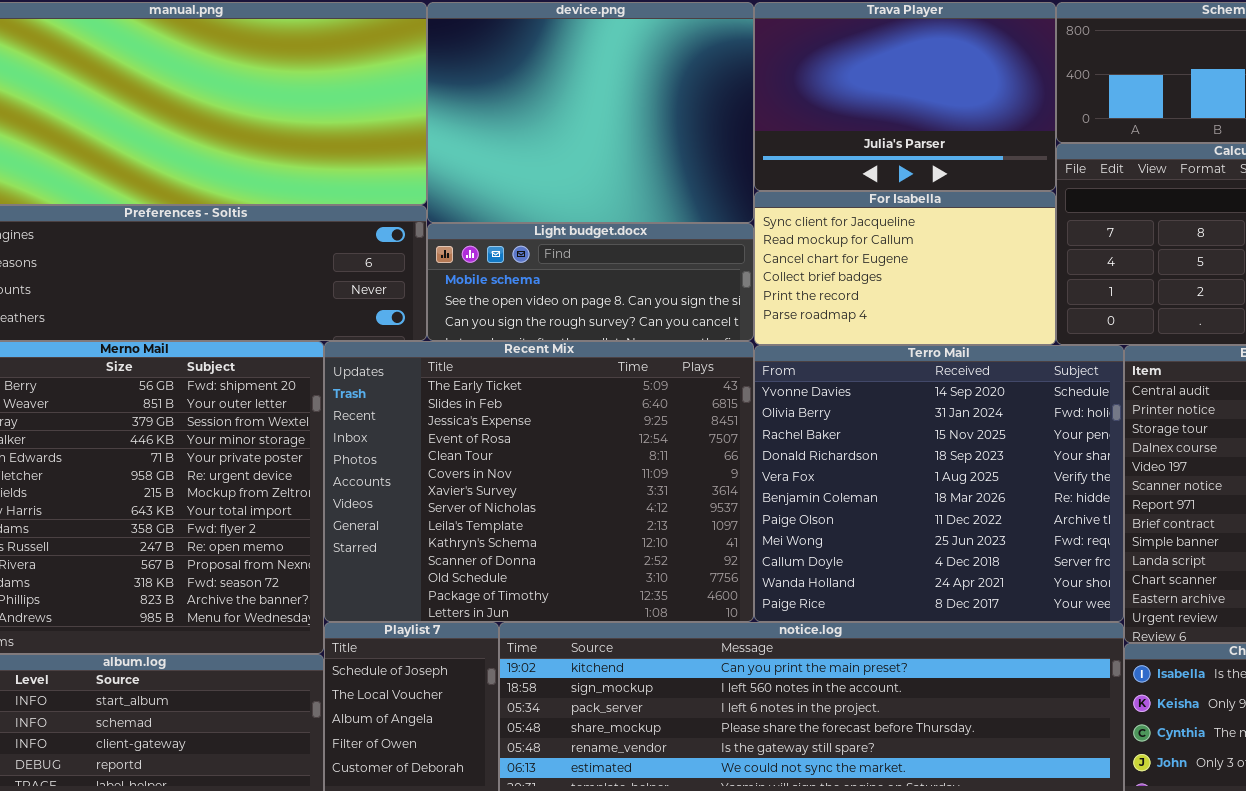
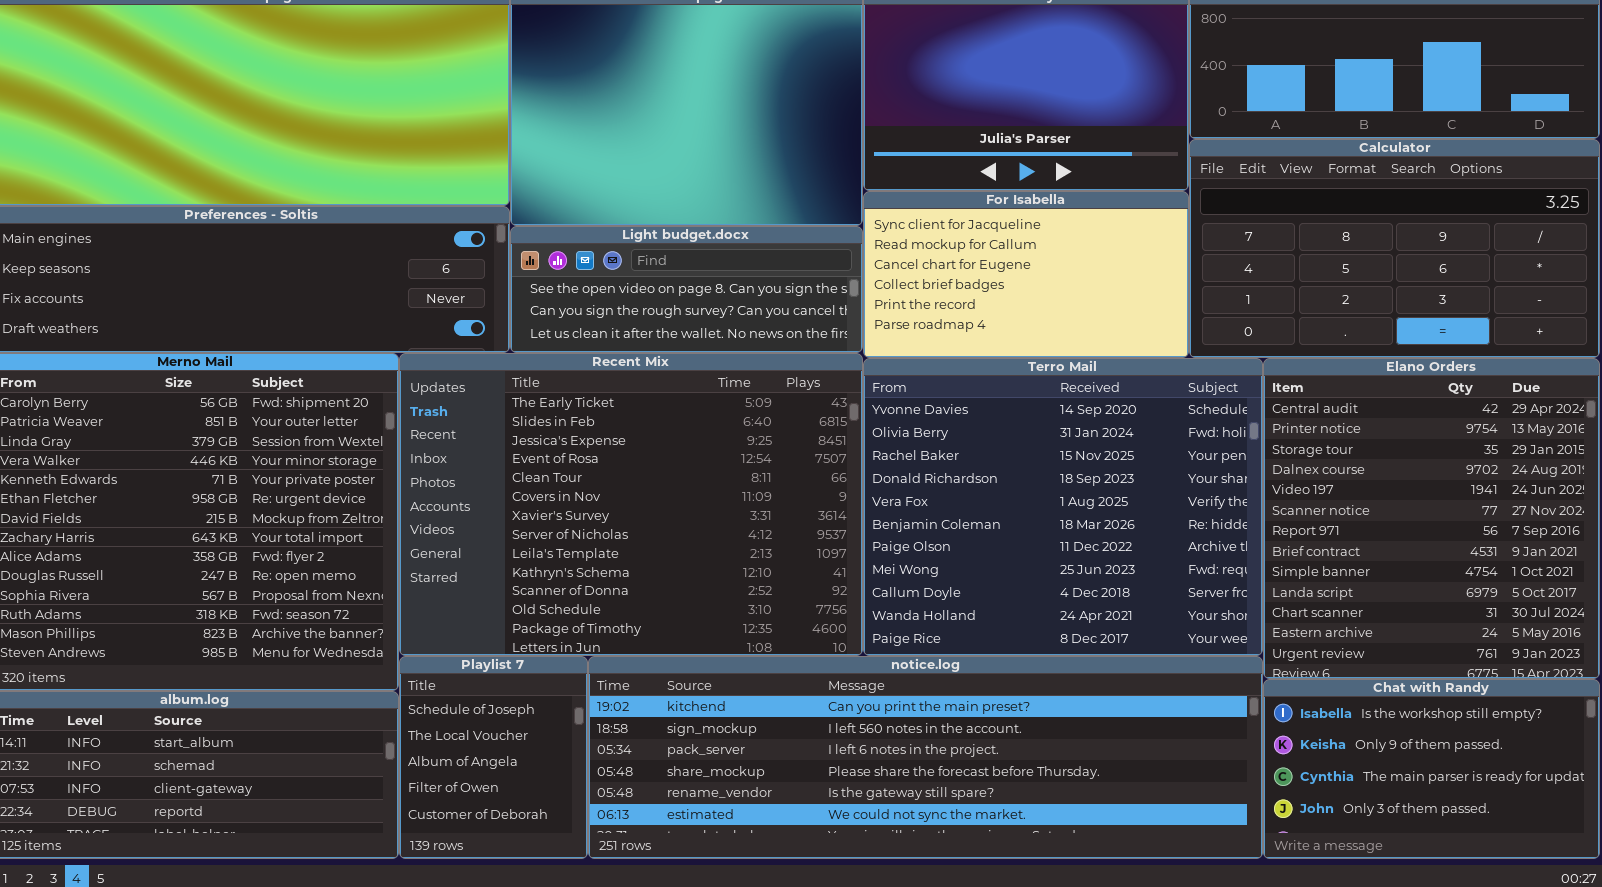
Light budget.docx: [427,223,754,341] -> [510,226,863,353], scrolled down 1 row

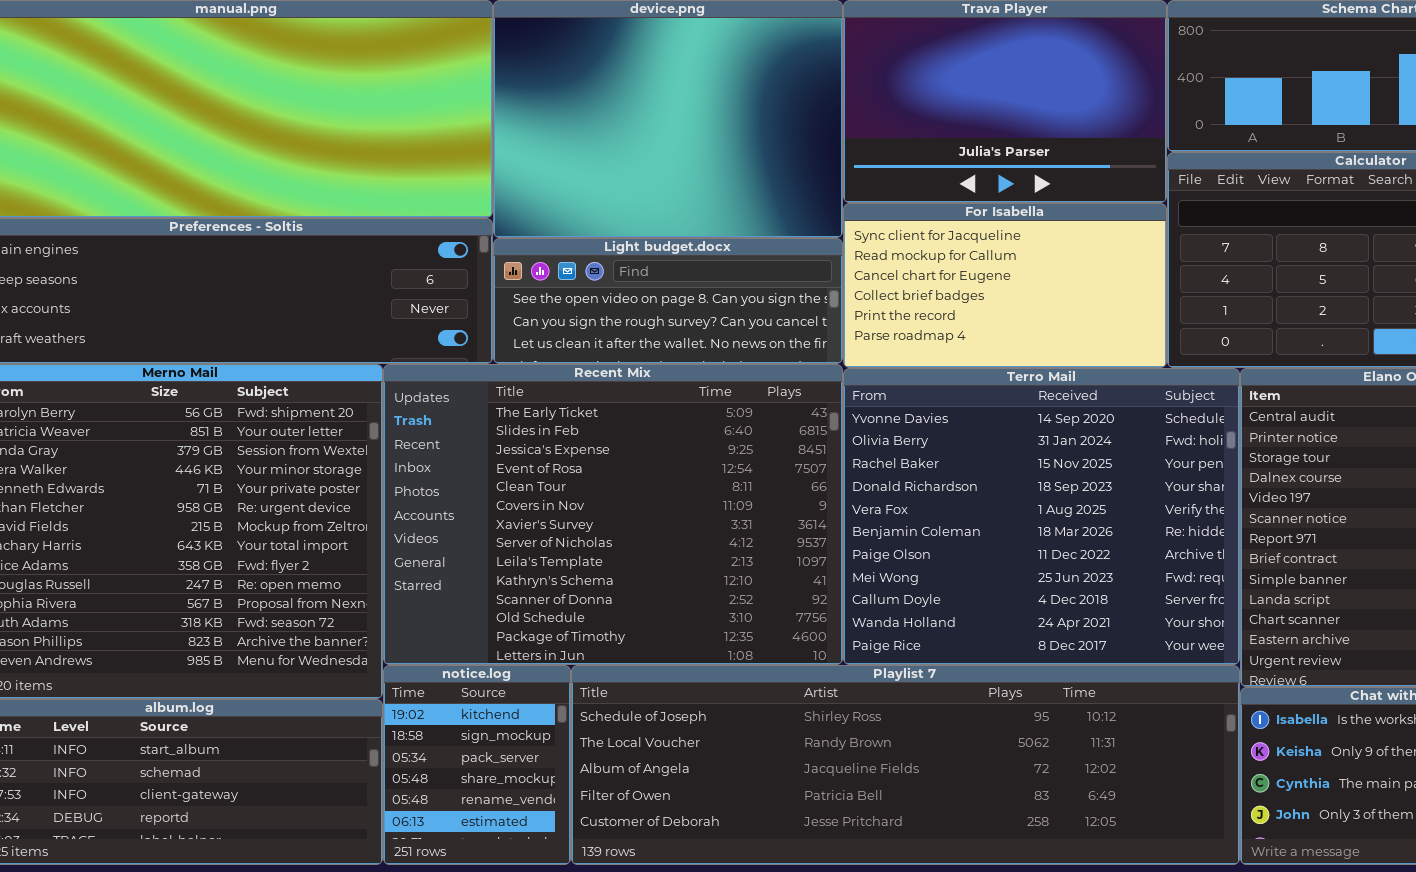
Playlist 7: [399,656,588,859] -> [571,665,1240,865], moved, resized
notice.log: [588,656,1263,859] -> [383,665,571,865], moved, resized

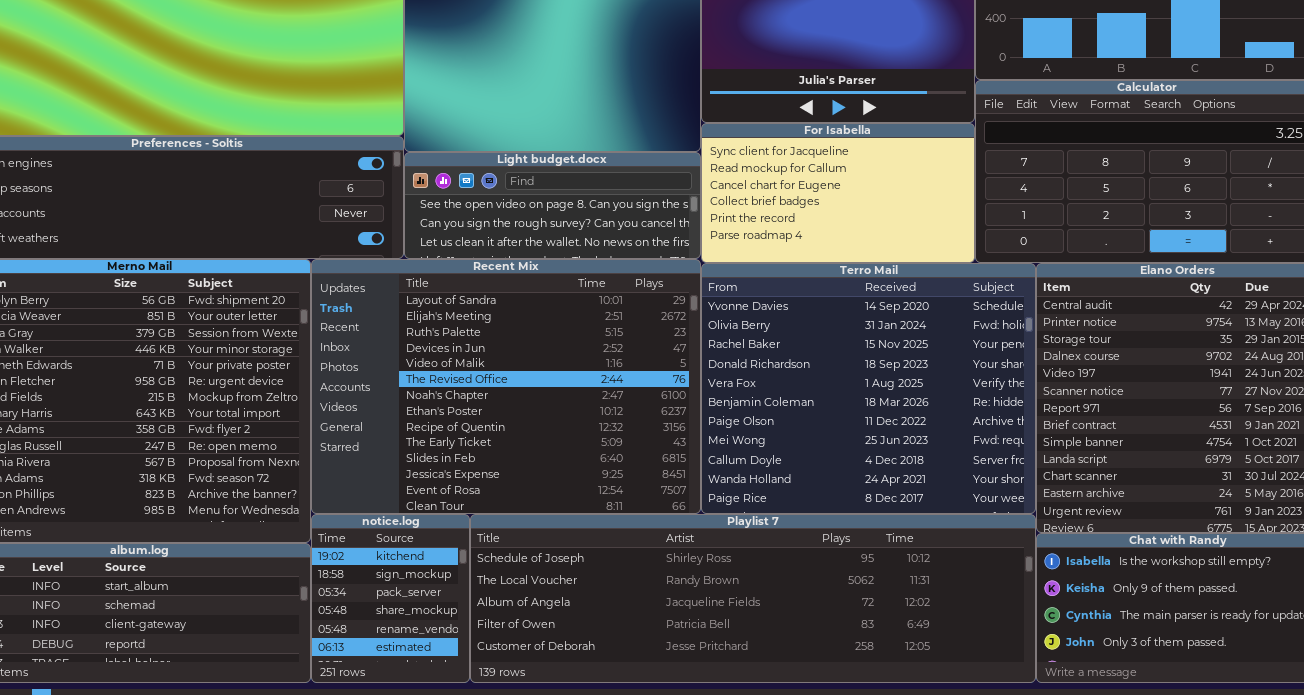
Recent Mix: [383,364,843,665] -> [311,259,701,514], scrolled up 9 rows

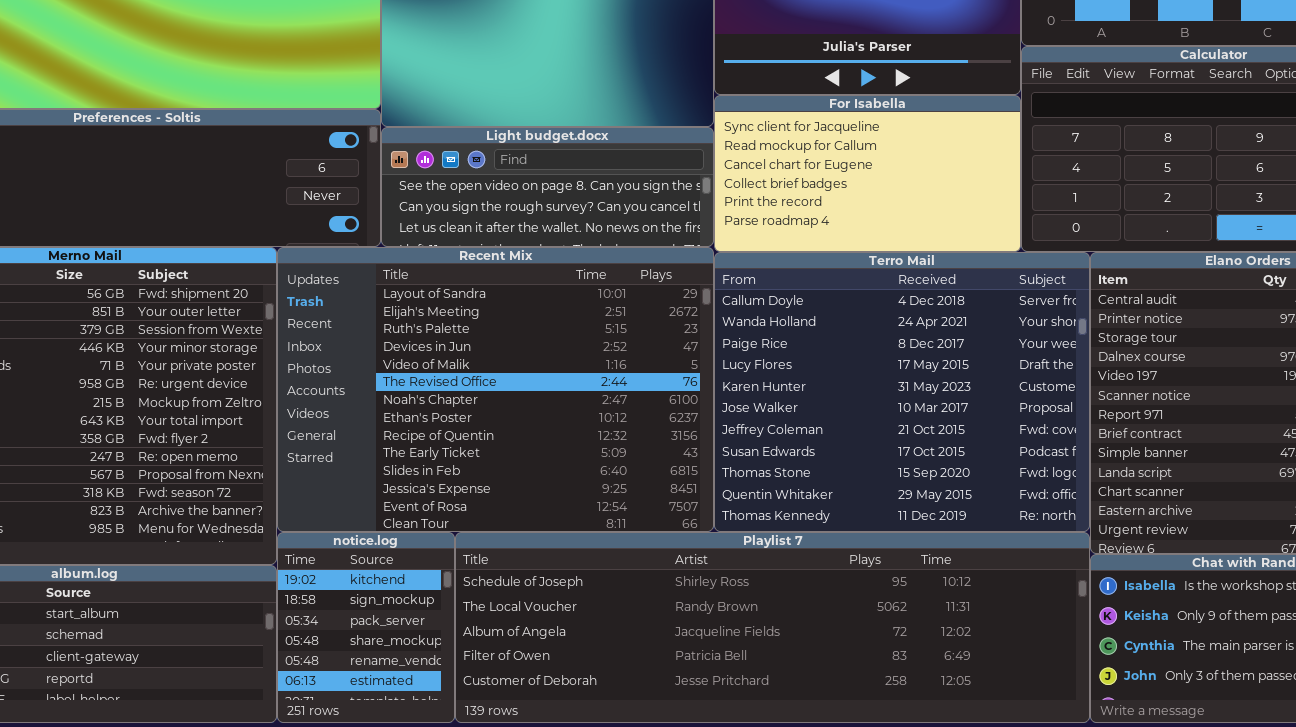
Terro Mail: [701,263,1036,514] -> [714,252,1090,532], scrolled down 8 rows

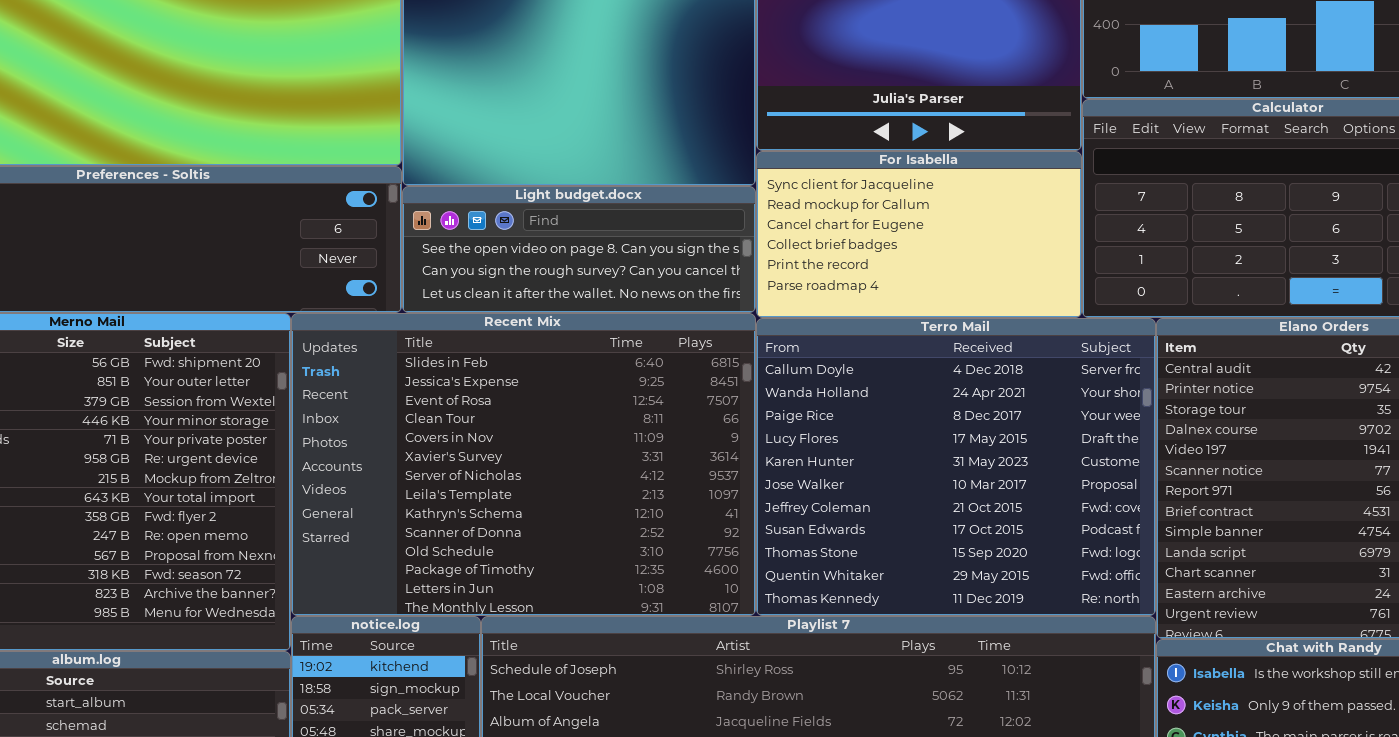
Recent Mix: [277,247,714,532] -> [291,313,756,616], scrolled down 10 rows

